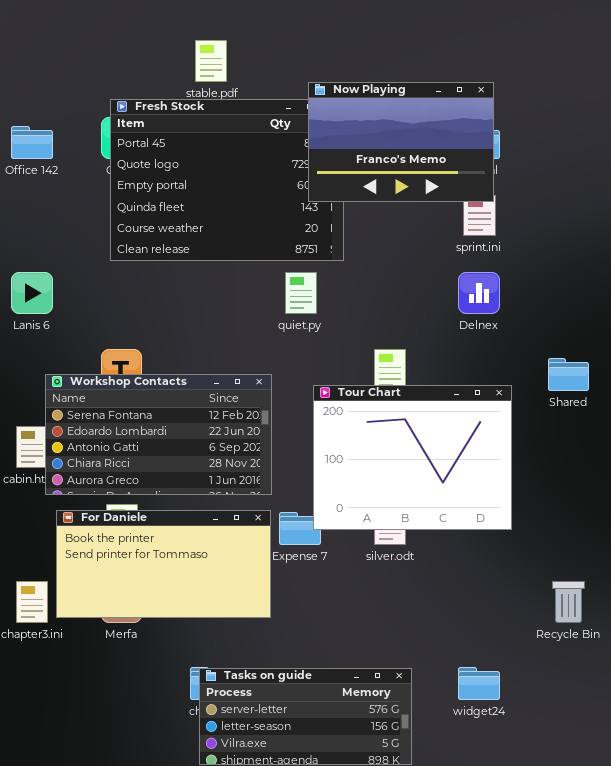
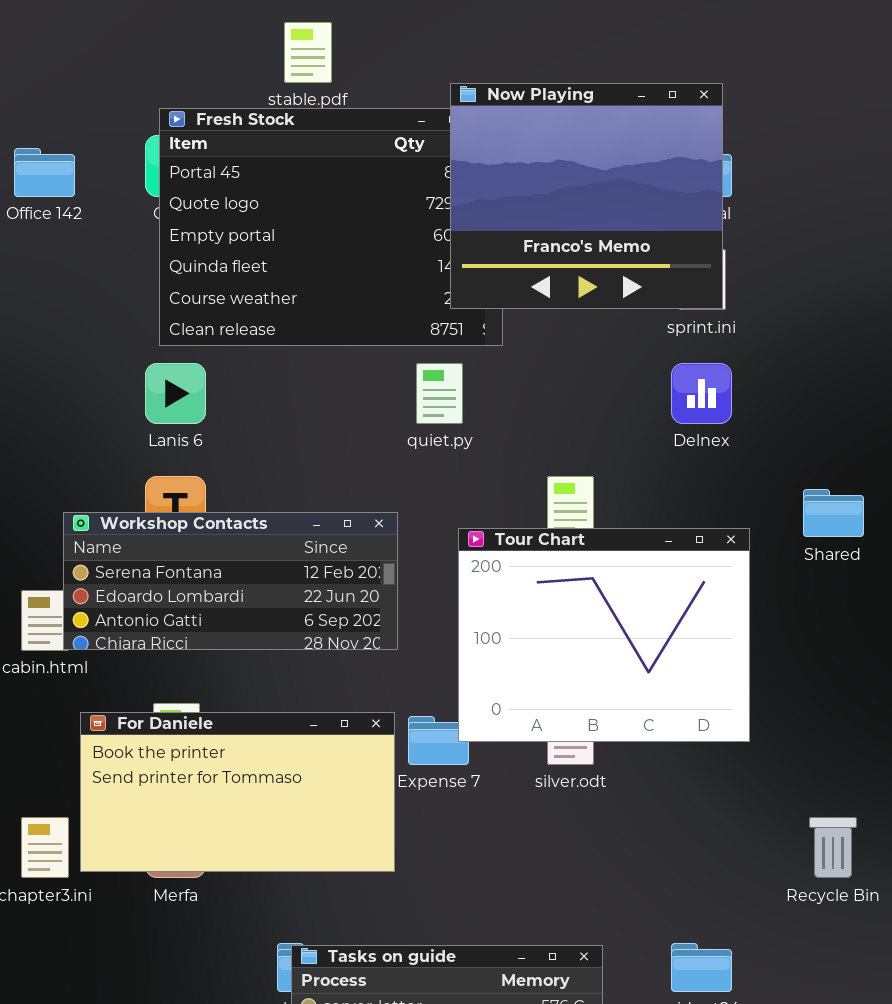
Now Playing: [308,82,494,202] -> [450,83,723,309], resized
Lanis 6: [11,272,53,314] -> [145,363,206,424], moved
Workshop Contacts: [45,374,272,495] -> [63,512,398,650], resized

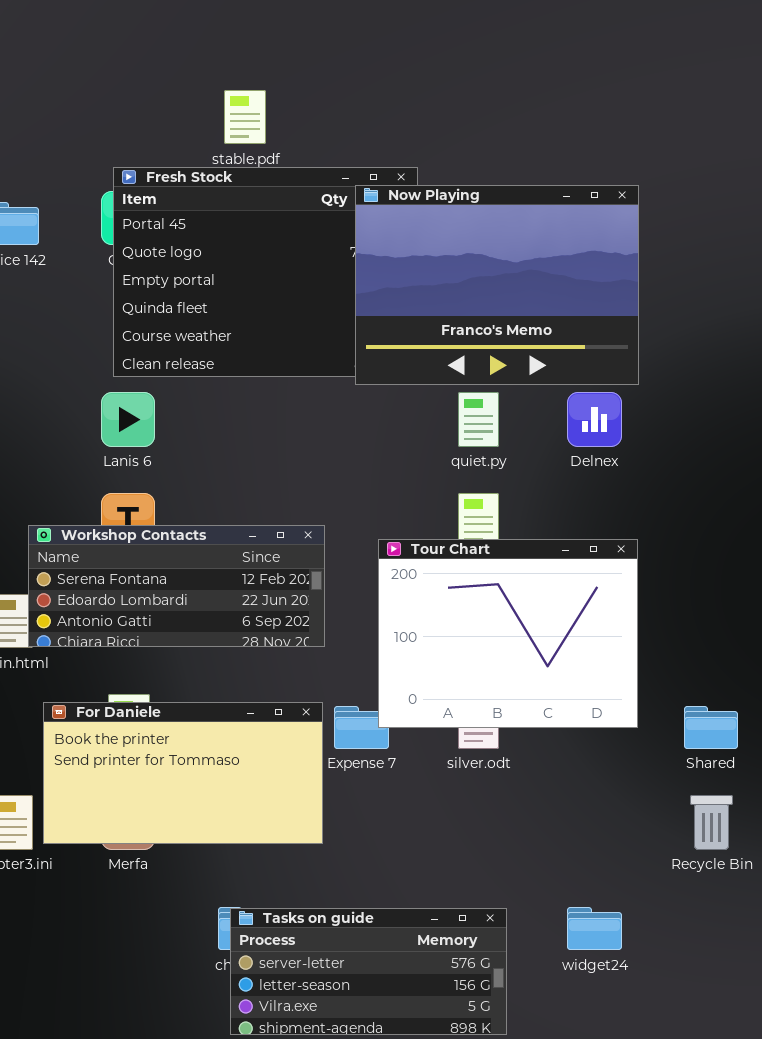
Now Playing: [450,83,723,309] -> [355,185,639,385], moved, resized
quiet.py: [416,363,463,424] -> [458,392,499,447], moved
Shared: [803,489,864,537] -> [684,706,738,749], moved

